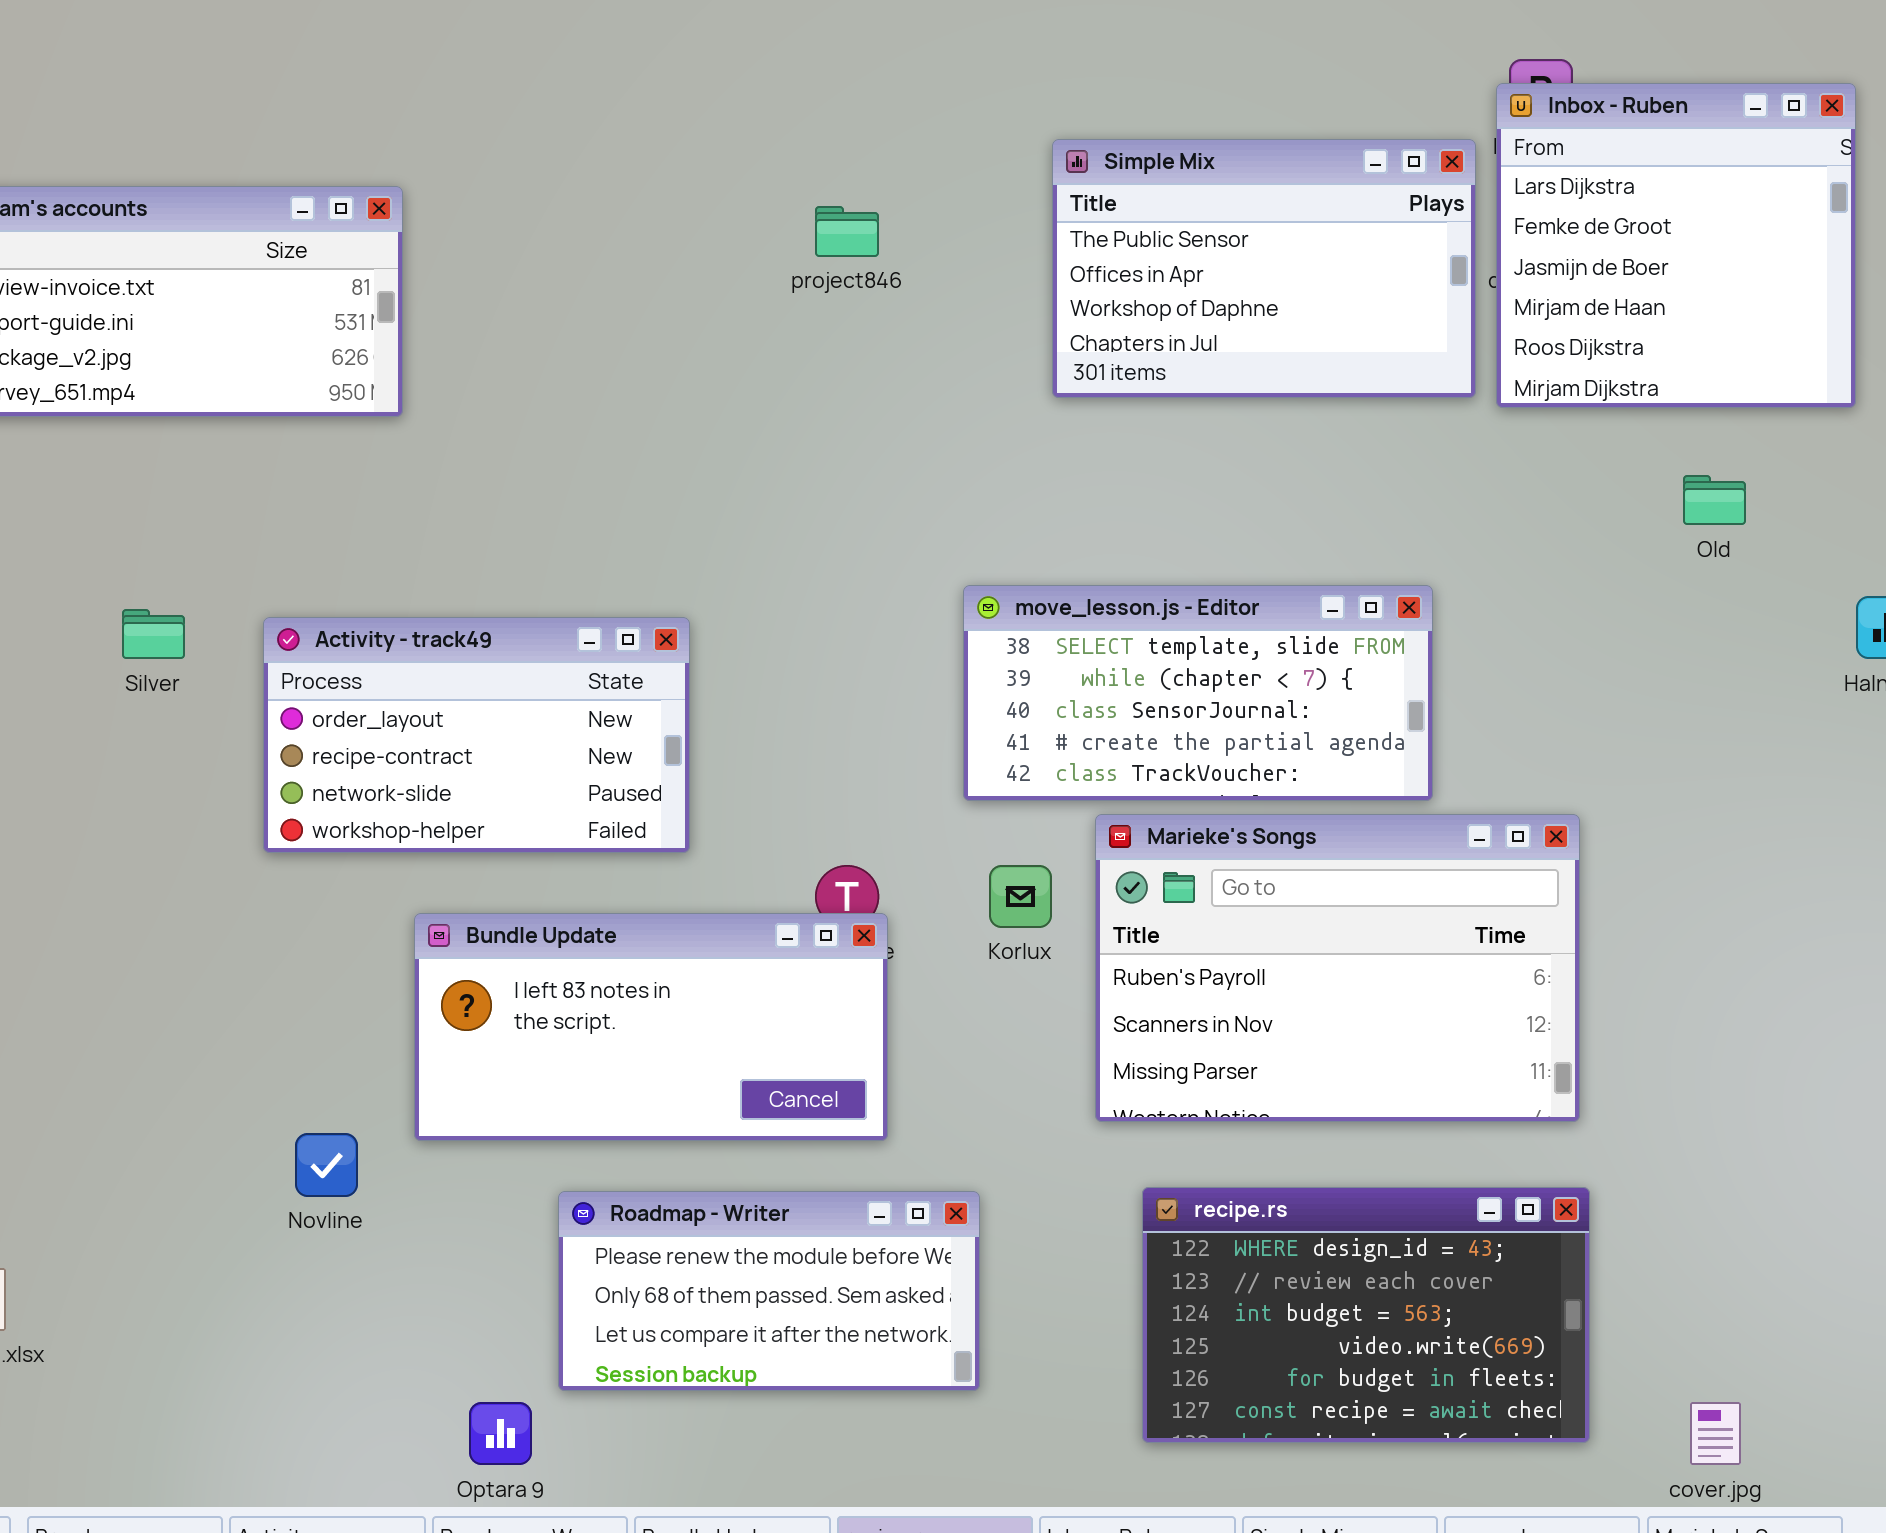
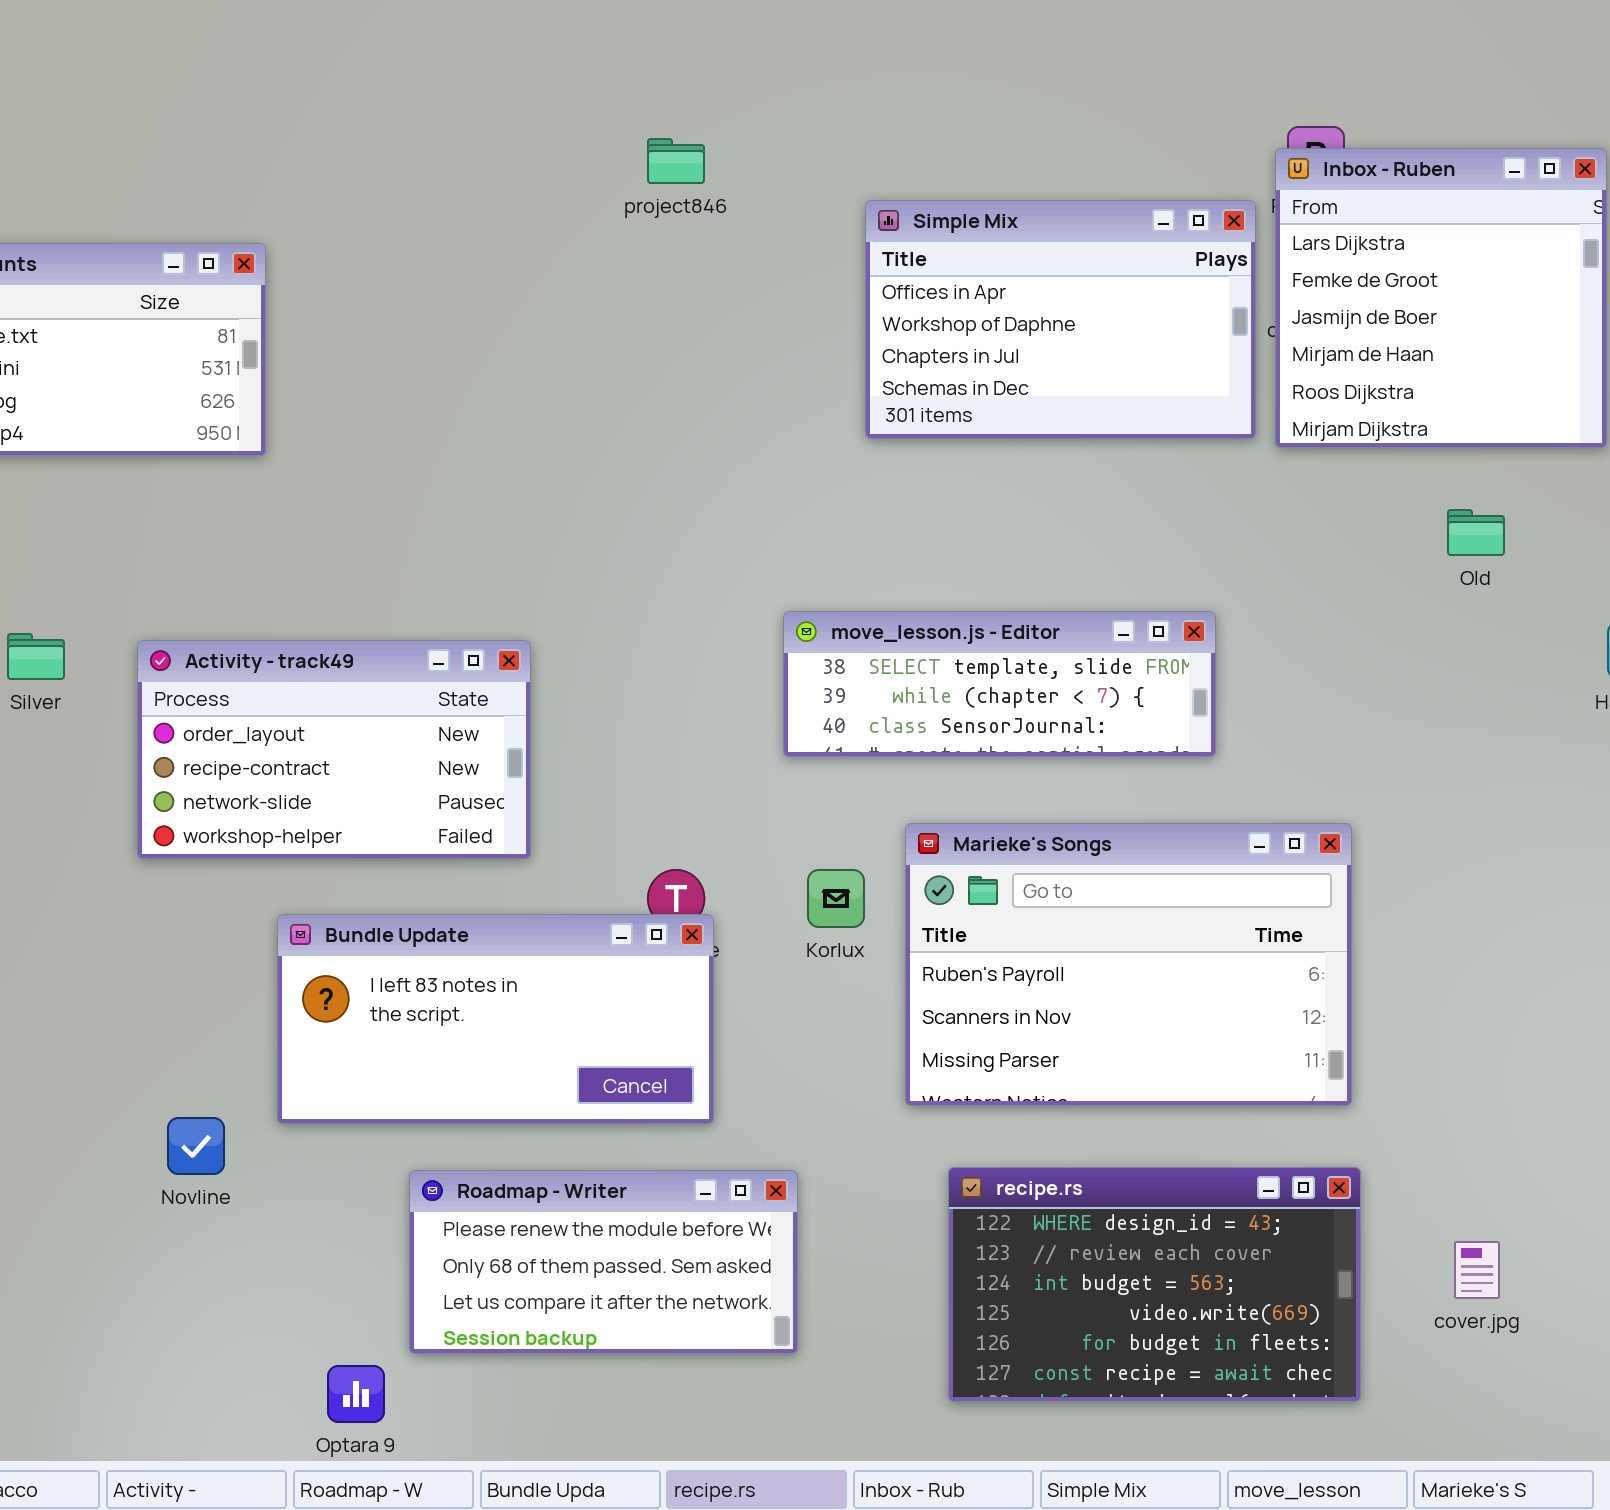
Simple Mix: [1052,139,1476,398] -> [865,200,1256,439], scrolled down 1 row
project846: [815,206,879,257] -> [647,138,705,184], moved
move_lesson.js - Editor: [963,585,1433,801] -> [783,611,1216,757], resized
cover.jpg: [1690,1402,1741,1465] -> [1454,1241,1500,1299], moved

